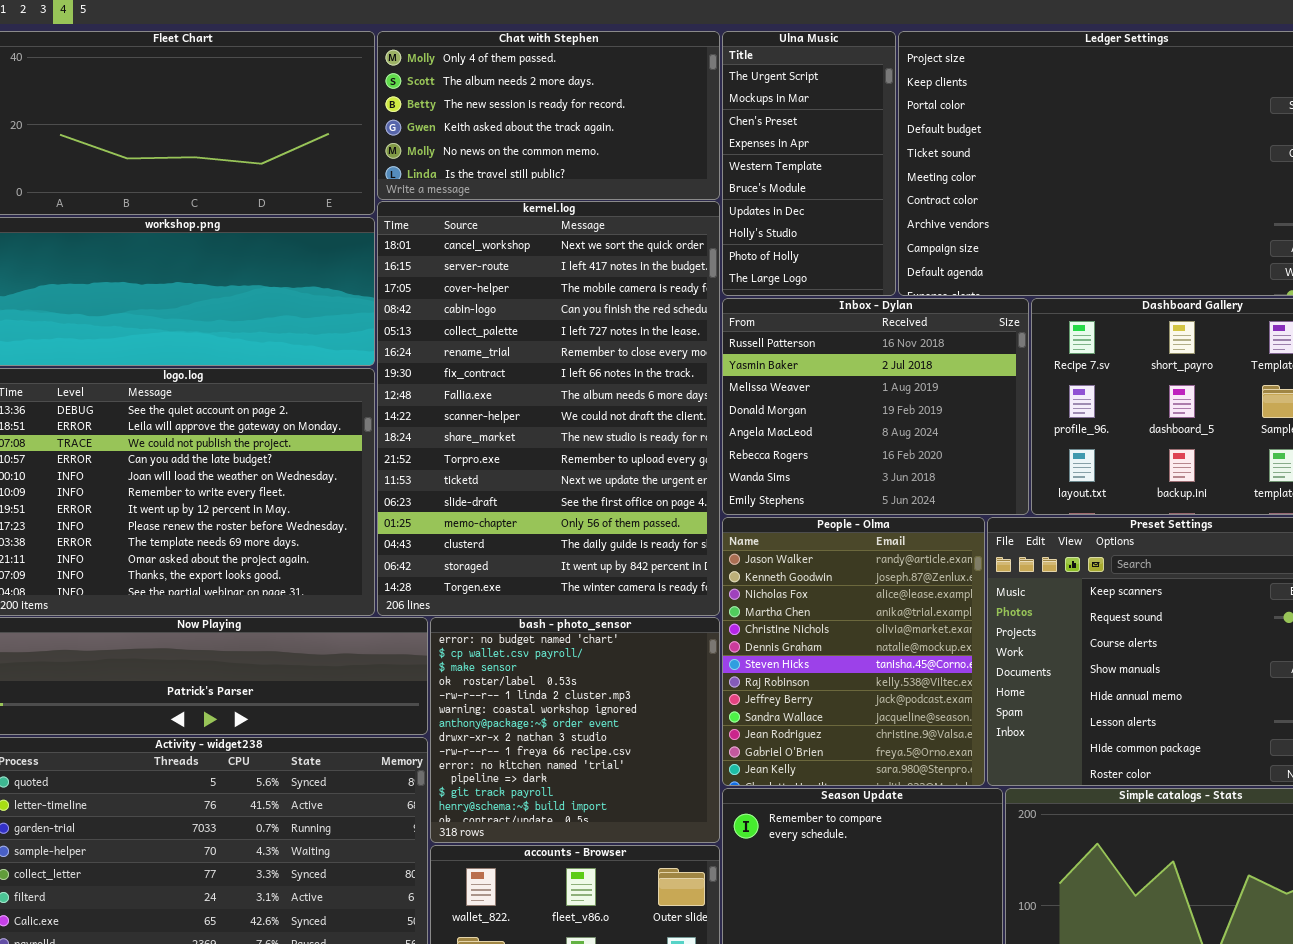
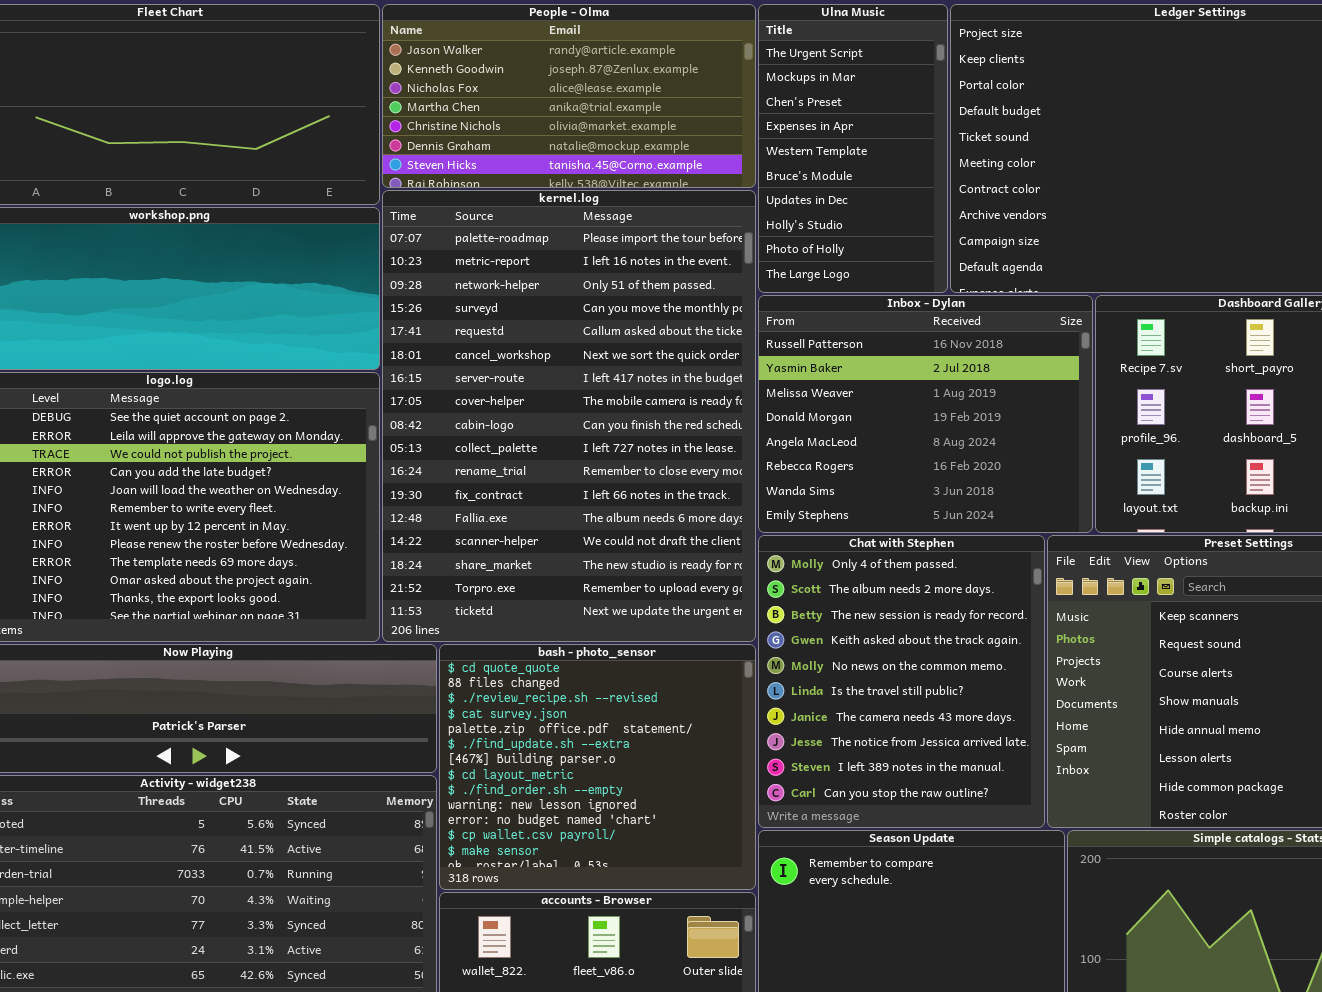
Chat with Stephen: [377,31,720,200] -> [758,535,1045,828], moved, resized
kernel.log: [377,201,720,616] -> [382,190,756,642], scrolled up 5 rows
People - Olma: [722,517,985,786] -> [382,4,756,188], moved, resized
bash - photo_sensor: [430,617,720,843] -> [439,644,756,890], scrolled up 10 rows

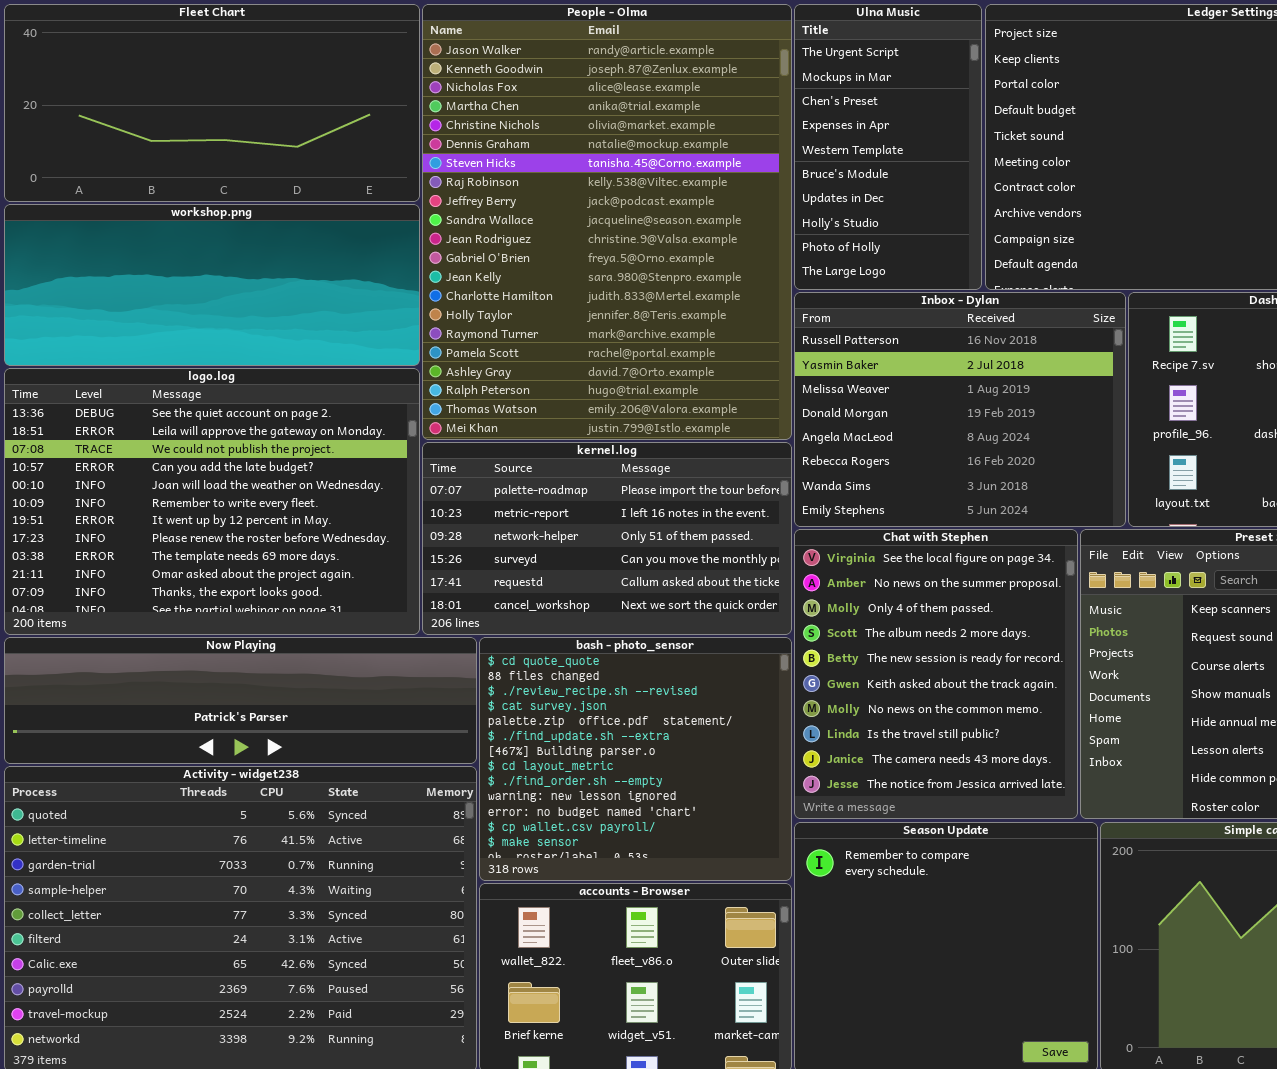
People - Olma: [382,4,756,188] -> [422,4,792,440], resized
kernel.log: [382,190,756,642] -> [422,442,792,635], resized
Chat with Stephen: [758,535,1045,828] -> [794,529,1078,819], scrolled up 2 rows

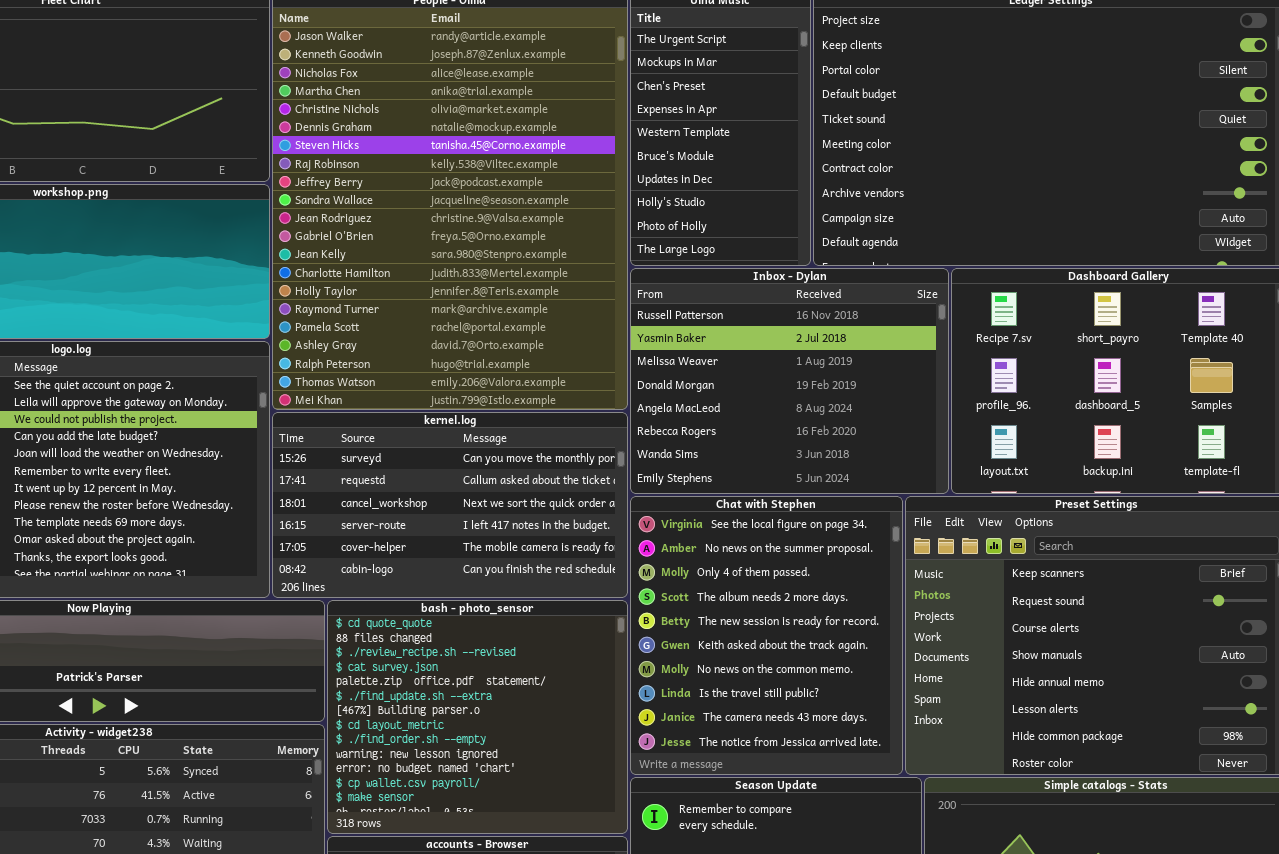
kernel.log: [422,442,792,635] -> [272,412,628,598], scrolled down 3 rows

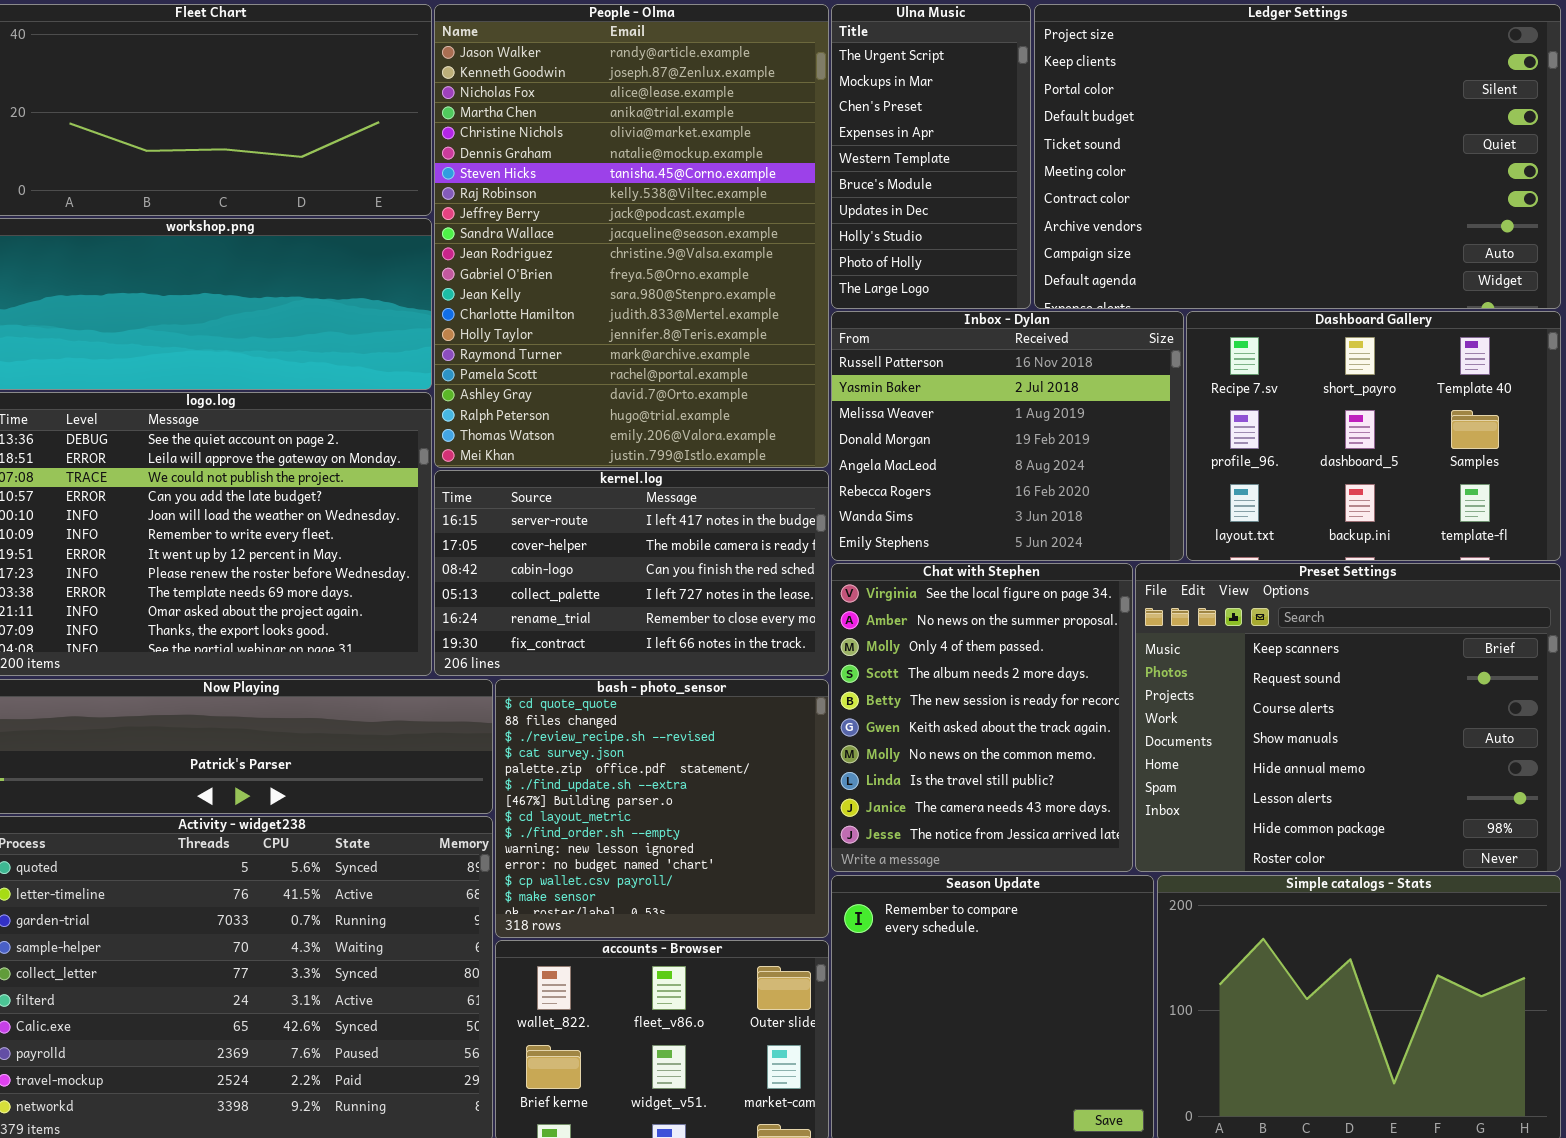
kernel.log: [272,412,628,598] -> [434,470,829,676], scrolled down 3 rows

